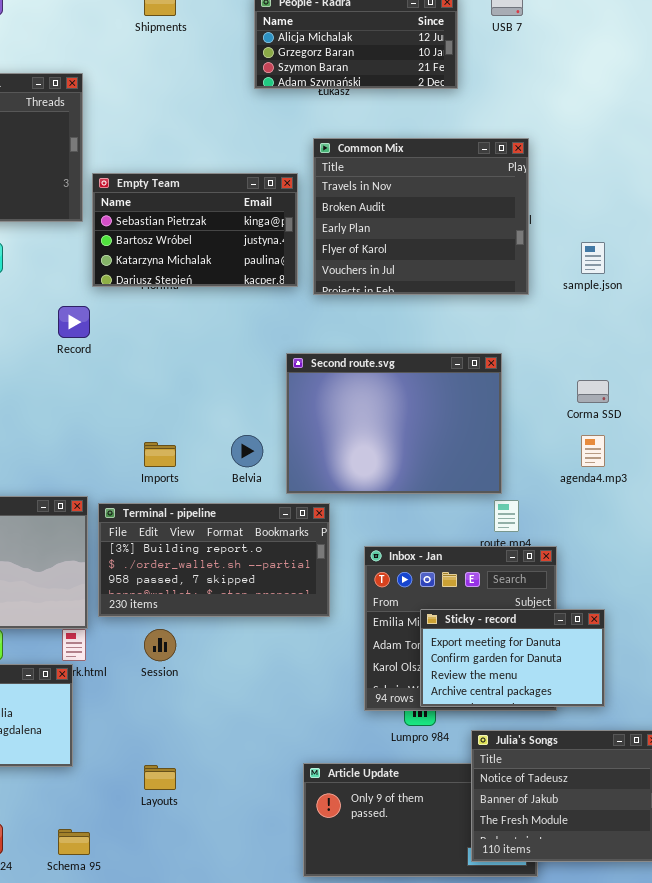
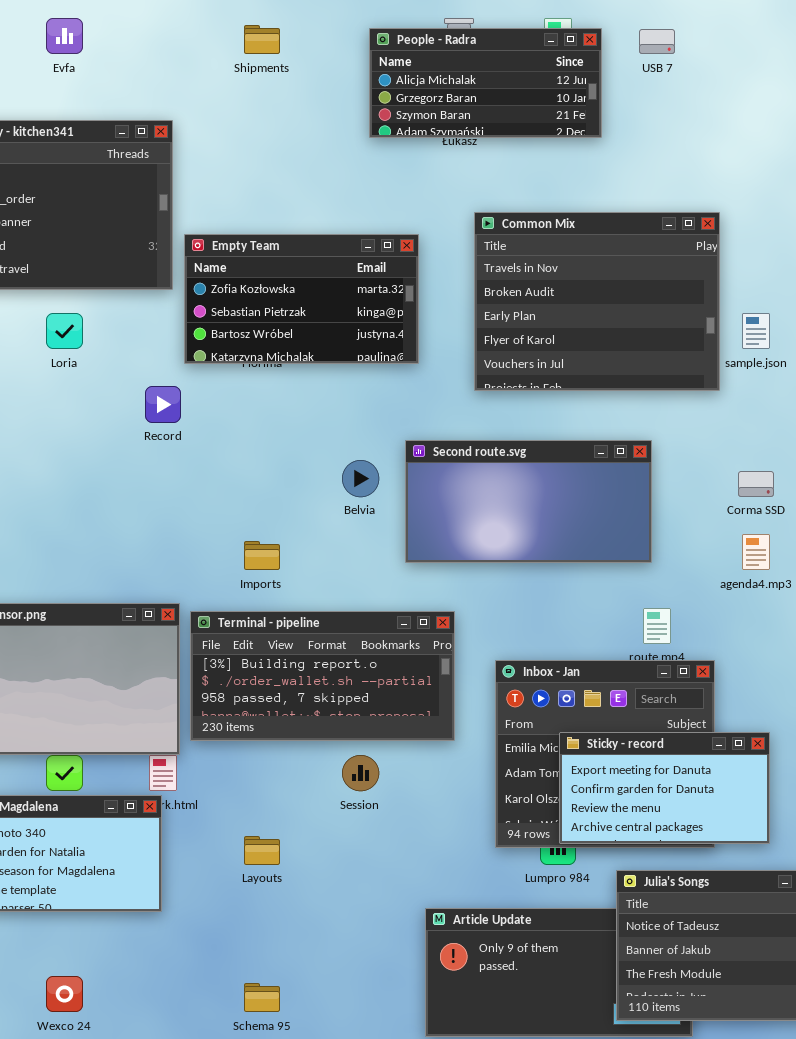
Common Mix: [313,138,529,295] -> [474,212,720,391], moved
Empty Team: [92,173,298,287] -> [184,234,419,364], scrolled up 1 row
Second route.svg: [286,353,502,494] -> [405,440,652,563], resized
Belvia: [231,435,263,467] -> [342,460,379,497], moved
Session: [144,629,176,661] -> [342,755,379,791], moved
Layouts: [144,765,176,790] -> [244,836,280,865], moved
Schema 95: [58,829,90,855] -> [244,983,280,1012], moved

